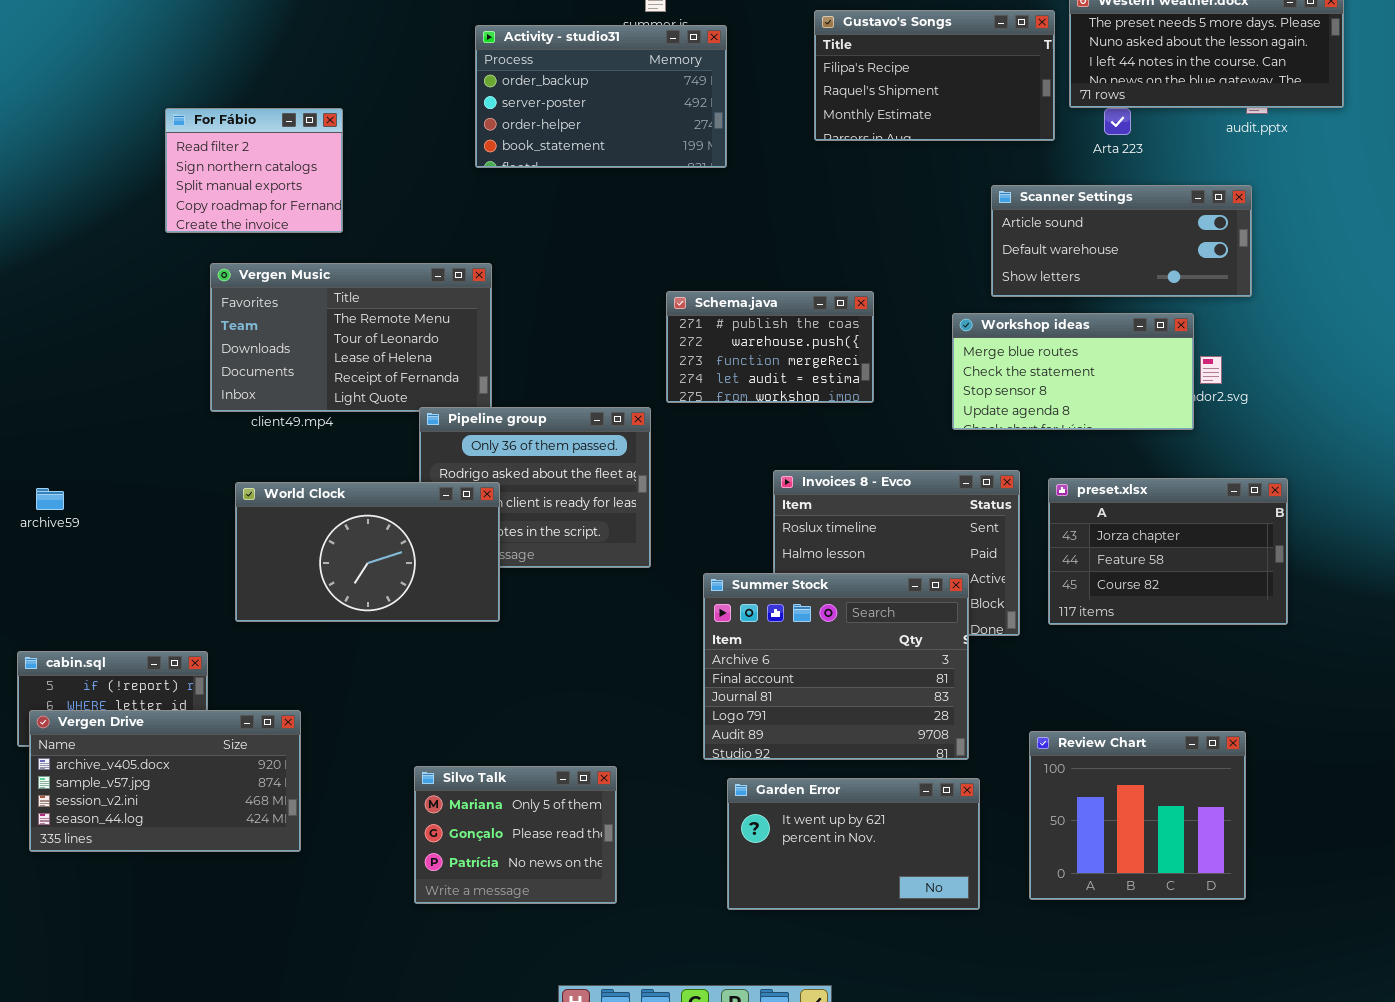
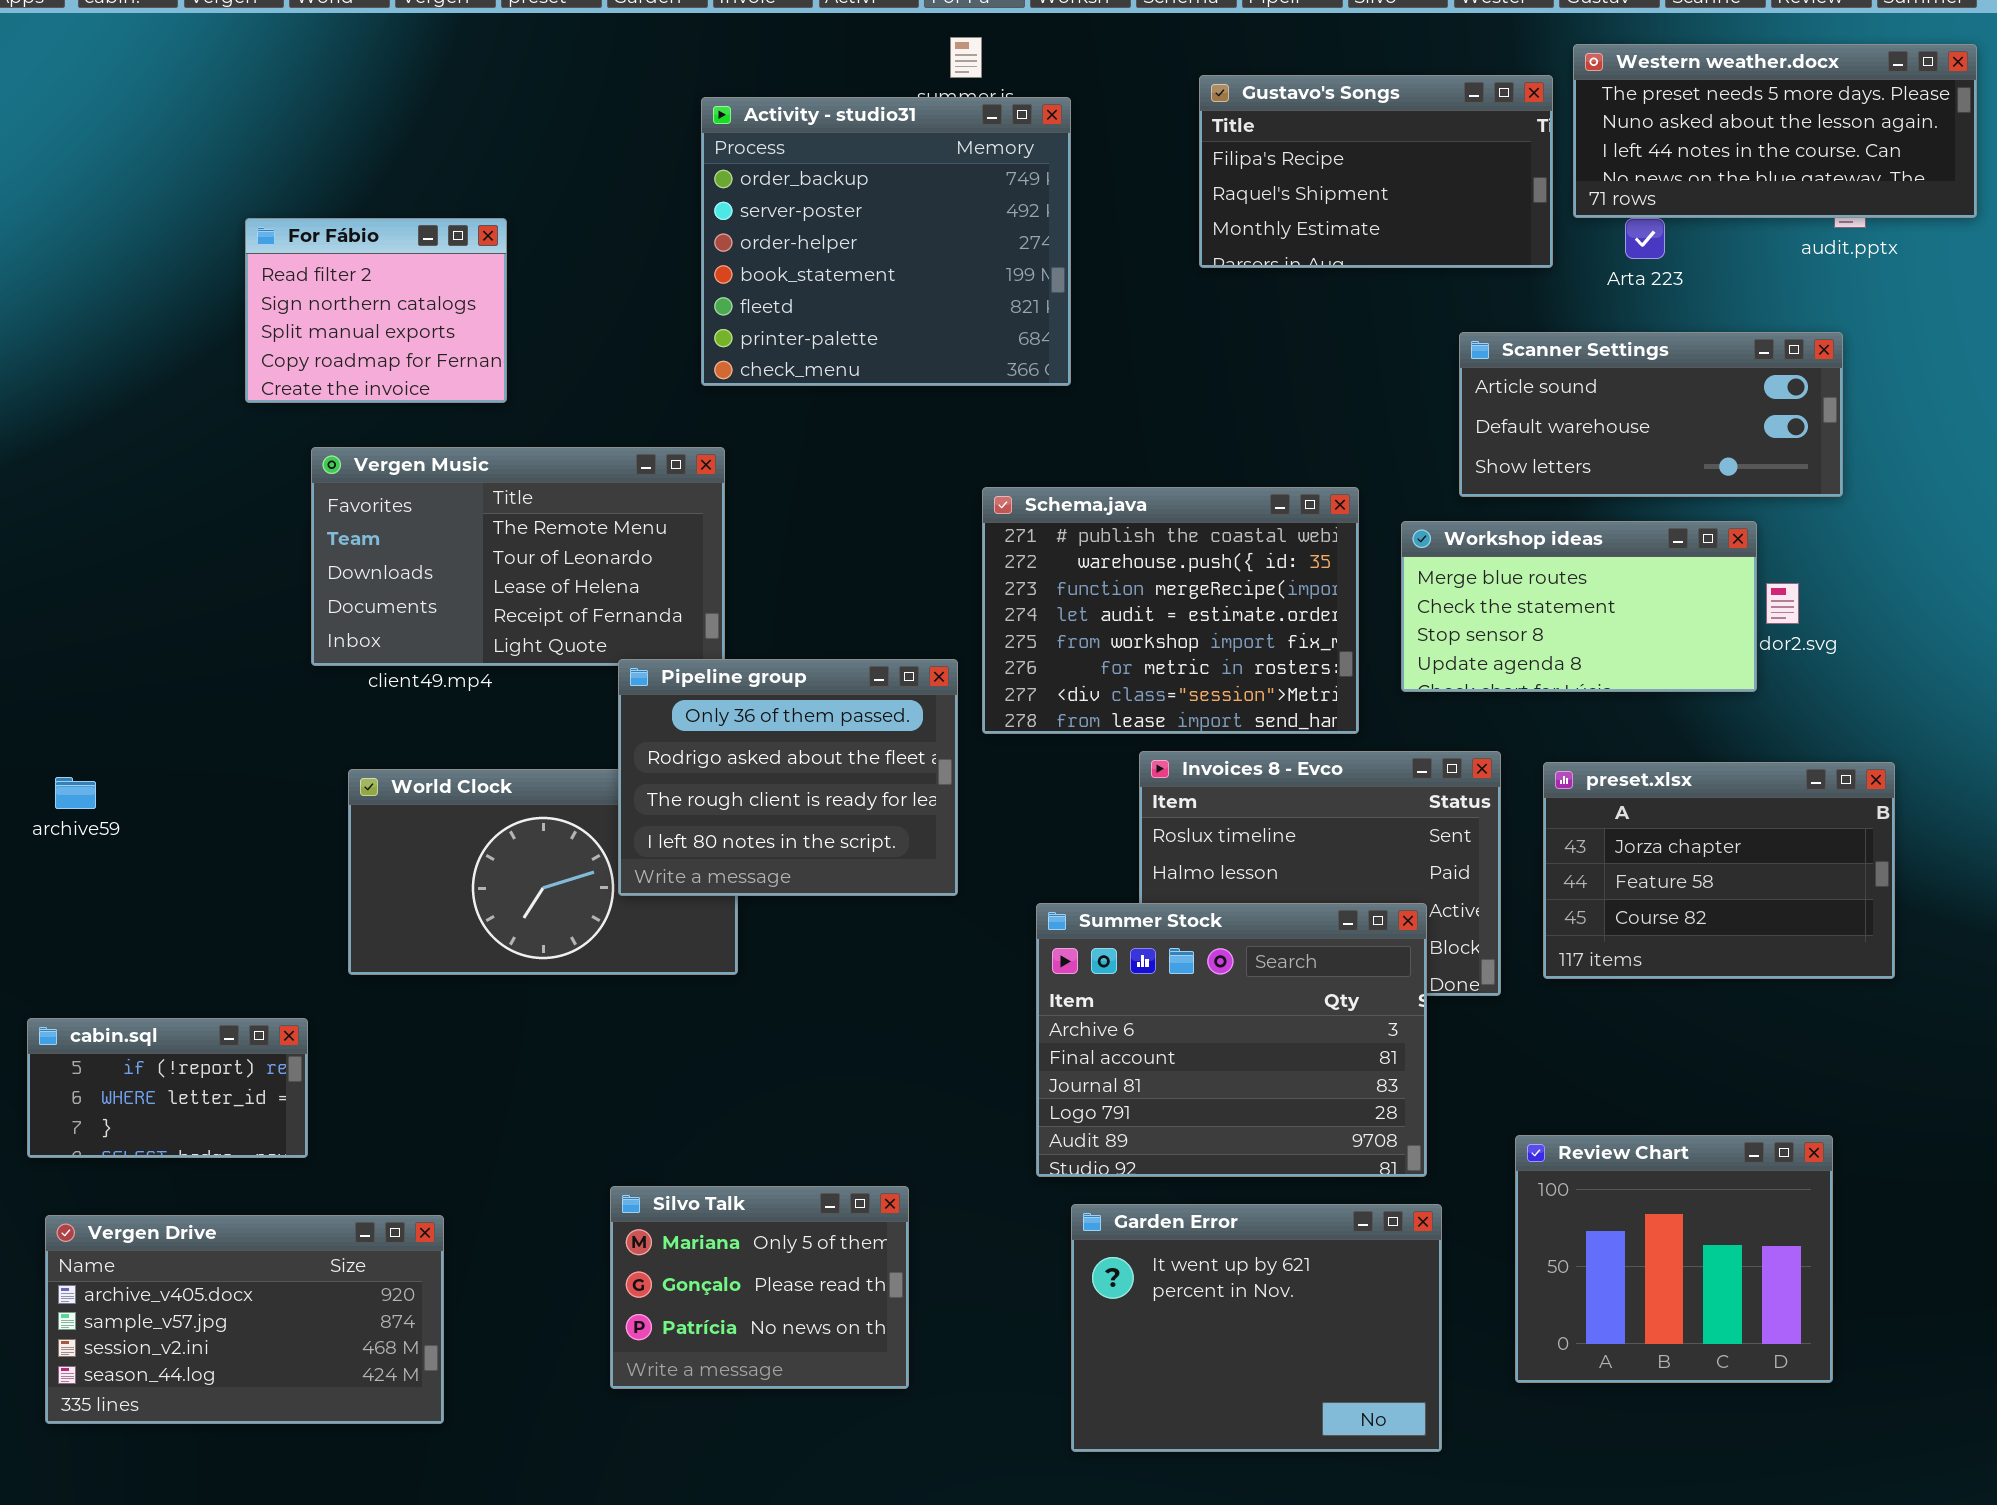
Activity - studio31: [475,25,727,168] -> [701,97,1071,386], resized
Schema.java: [666,291,874,403] -> [982,487,1359,734], resized
Pipeline group: [419,407,651,568] -> [618,659,958,896], raised
Vergen Drive: [29,710,301,852] -> [45,1215,444,1424], moved
Garden Error: [727,778,980,910] -> [1071,1204,1442,1452], resized

